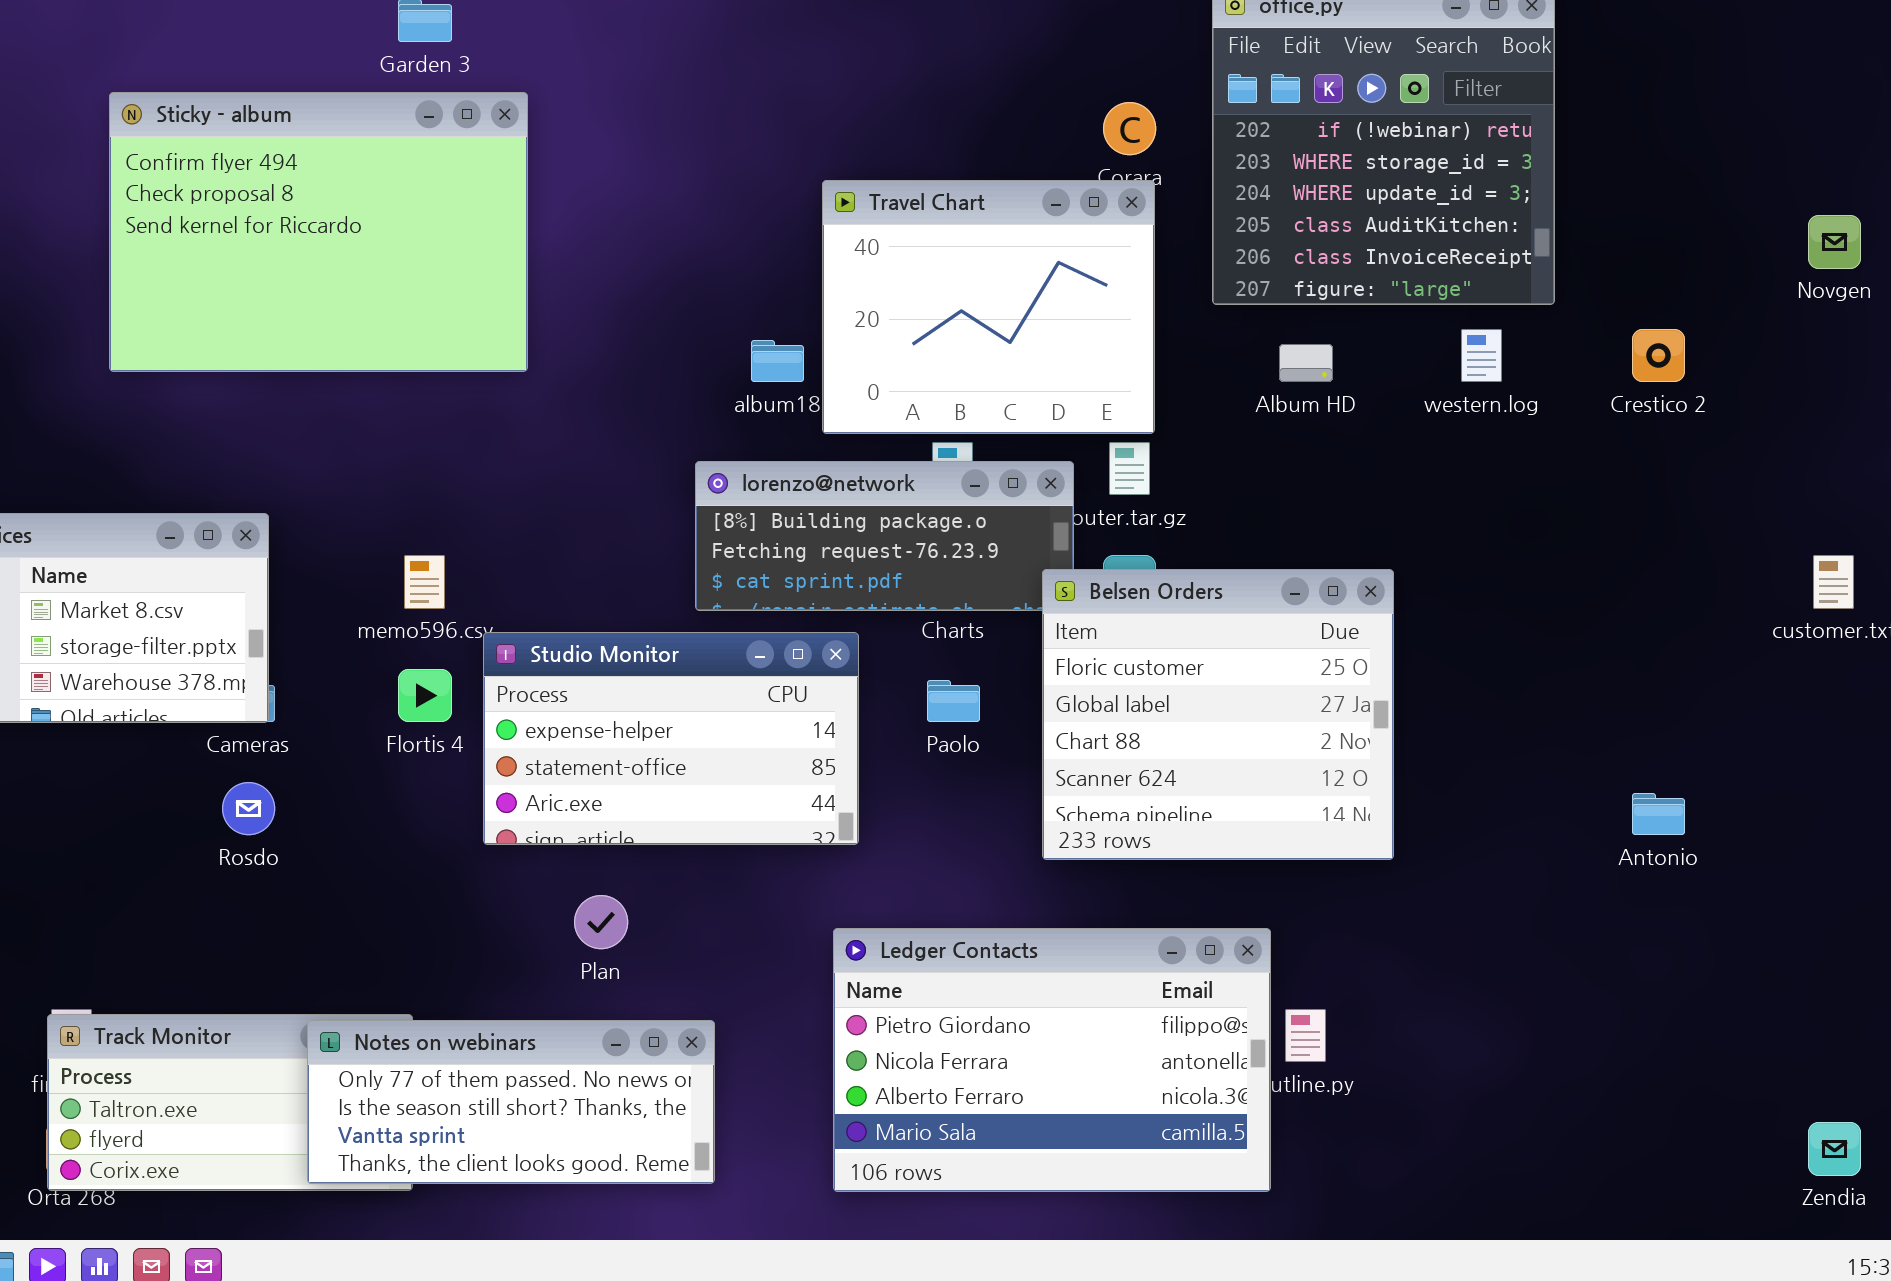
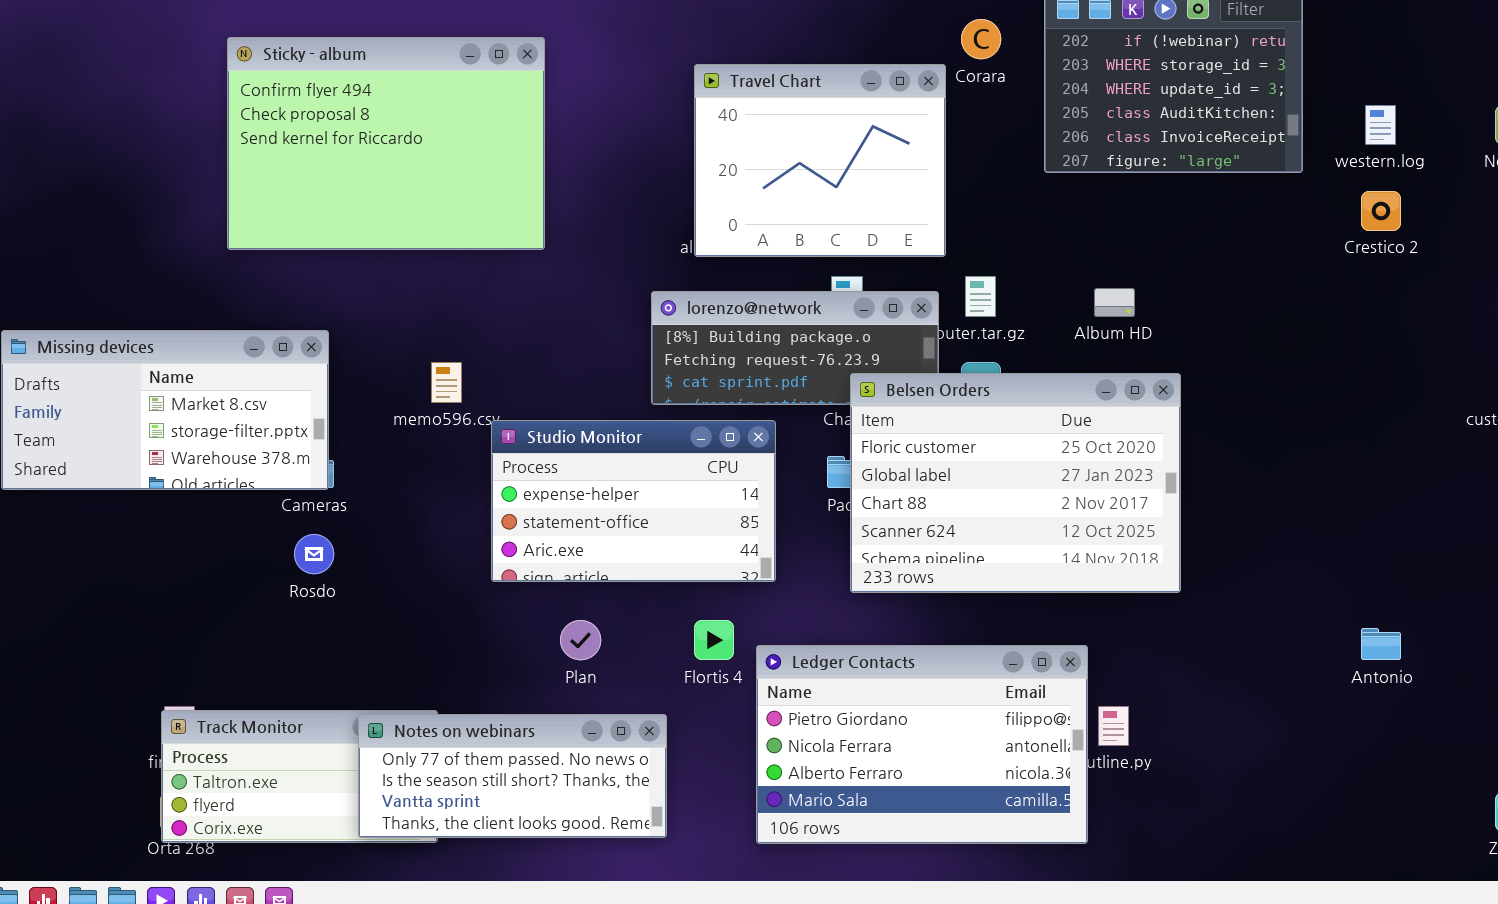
Sticky - album: [109,92,528,372] -> [227,37,545,250], moved
Travel Chart: [822,180,1155,434] -> [694,64,946,257], moved
western.log: [1461,329,1502,382] -> [1365,105,1396,145], moved
Album HD: [1279,344,1333,382] -> [1094,288,1135,317], moved
Belsen Orders: [1042,569,1394,860] -> [850,373,1181,593], resized
Flortis 4: [398,669,452,722] -> [694,620,734,660], moved
Antonio: [1632,793,1685,835] -> [1361,628,1401,660], moved

